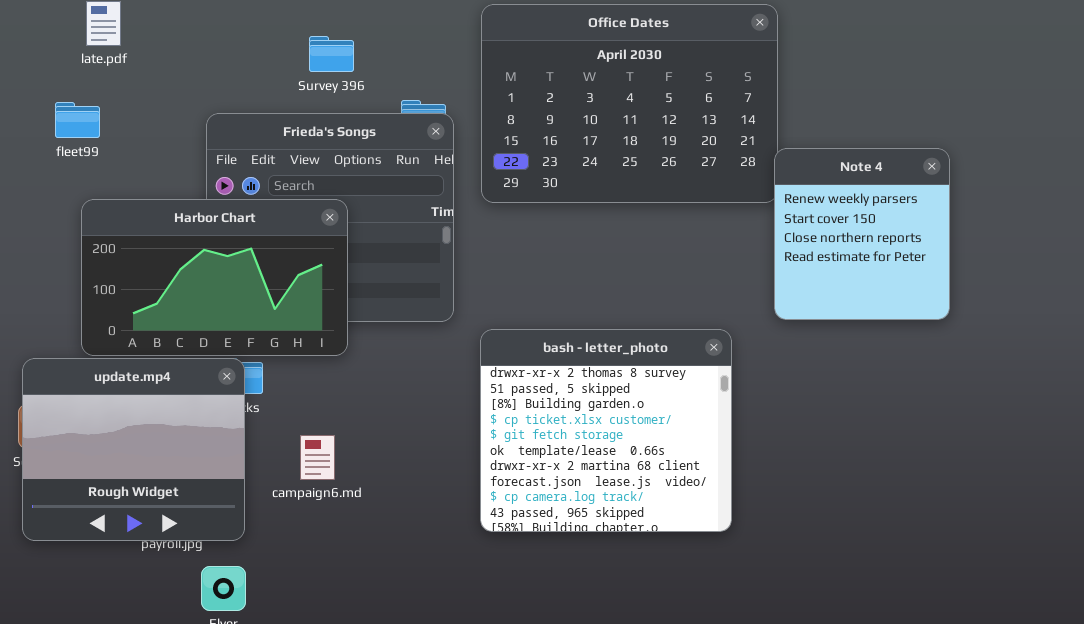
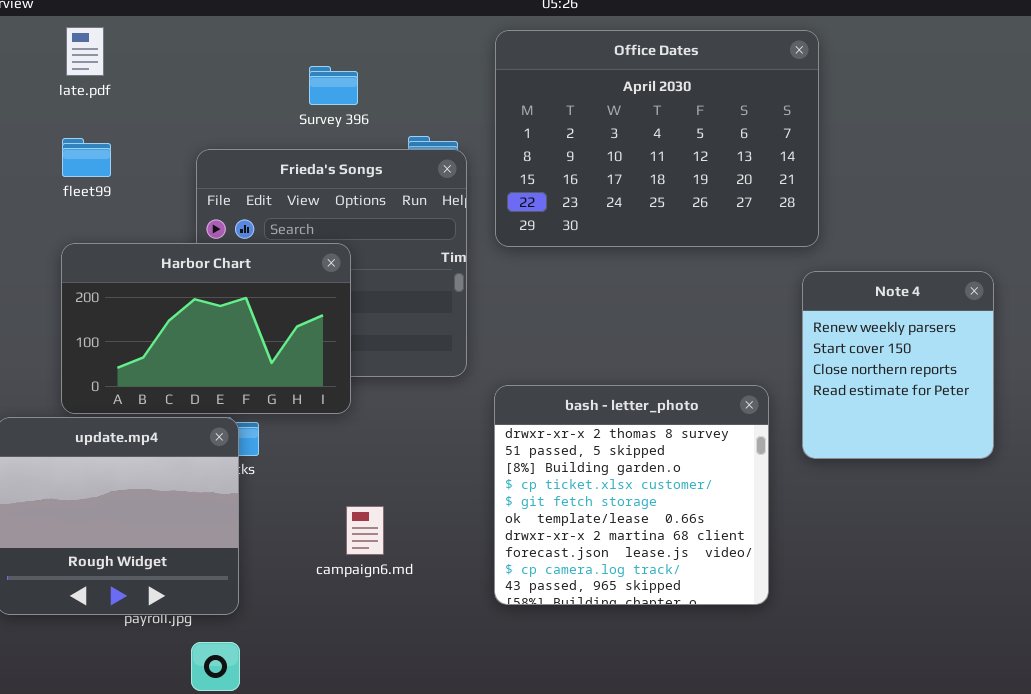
fleet99: [55,102,100,138] -> [62,138,111,177], moved
Note 4: [774,148,950,320] -> [802,271,994,459], moved
campaign6.md: [300,435,335,480] -> [346,506,384,555], moved

